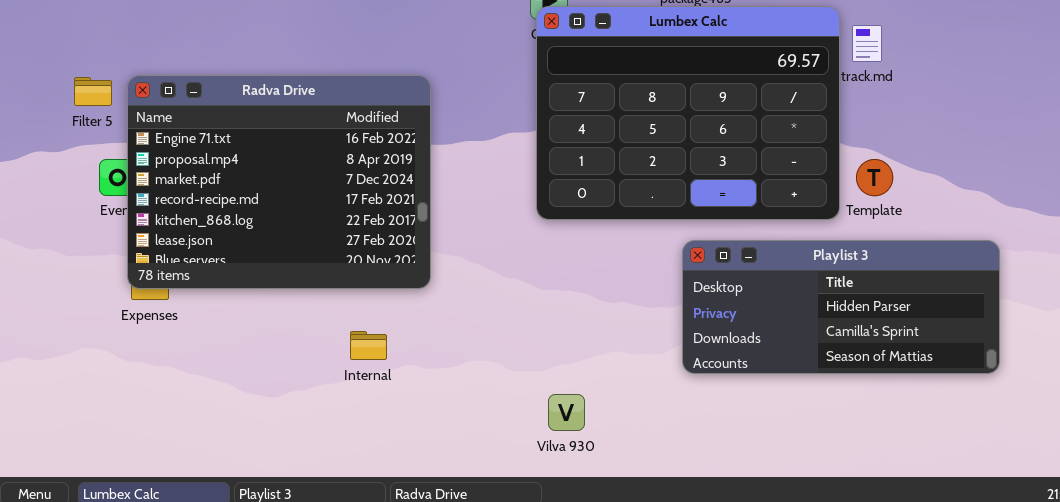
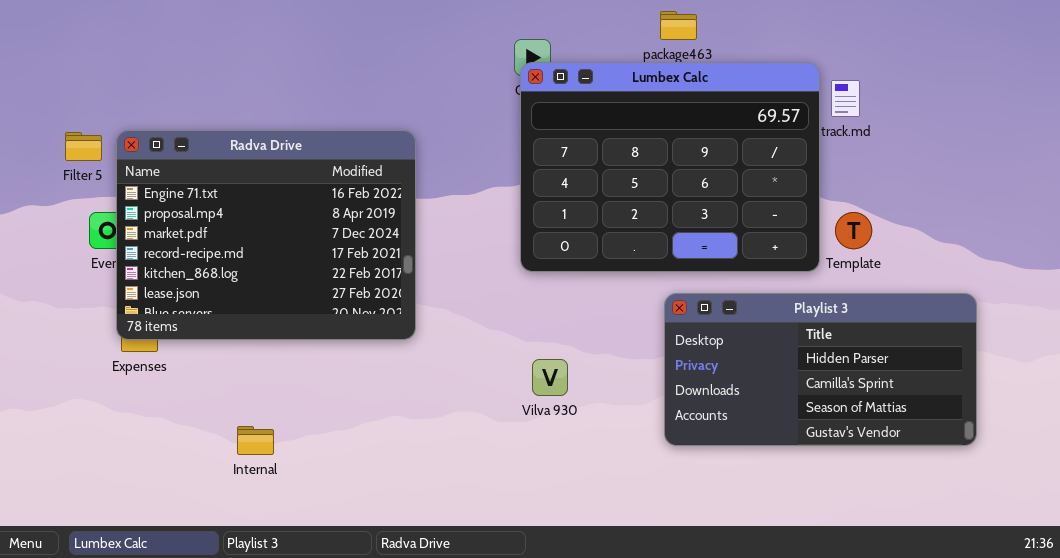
Playlist 3: [682,240,1000,374] -> [664,293,977,446], resized
Internal: [350,331,387,360] -> [237,426,274,455], moved
Vilva 930: [548,394,585,431] -> [532,359,568,396], moved

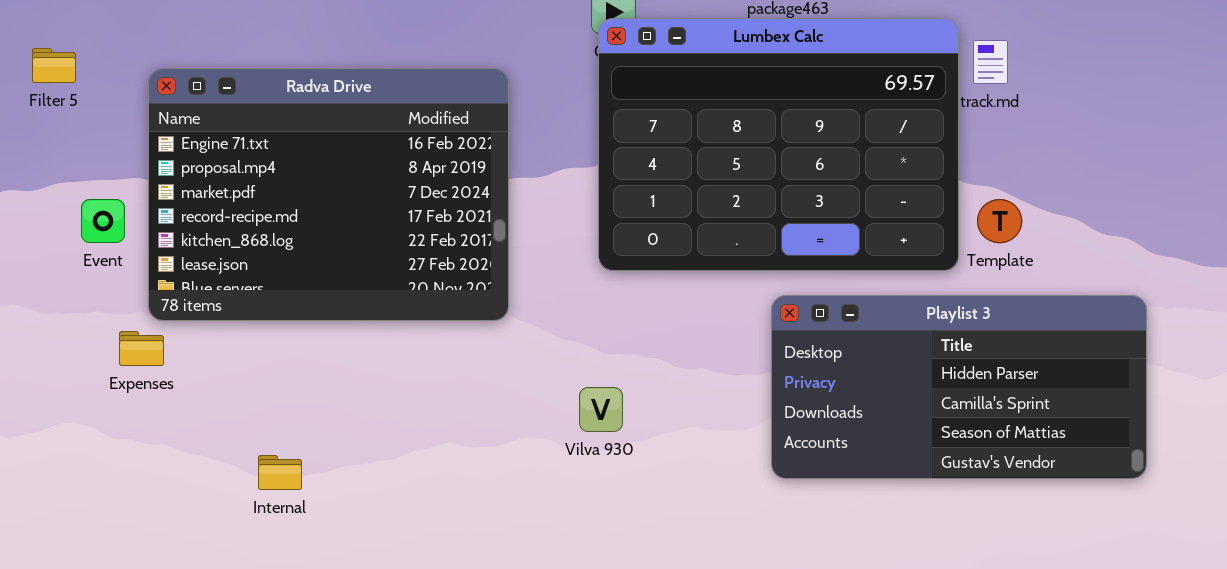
Radva Drive: [116,130,416,340] -> [148,68,509,321], moved
Filter 5: [65,132,102,161] -> [32,48,76,83], moved
Vilva 930: [532,359,568,396] -> [579,387,623,432], moved

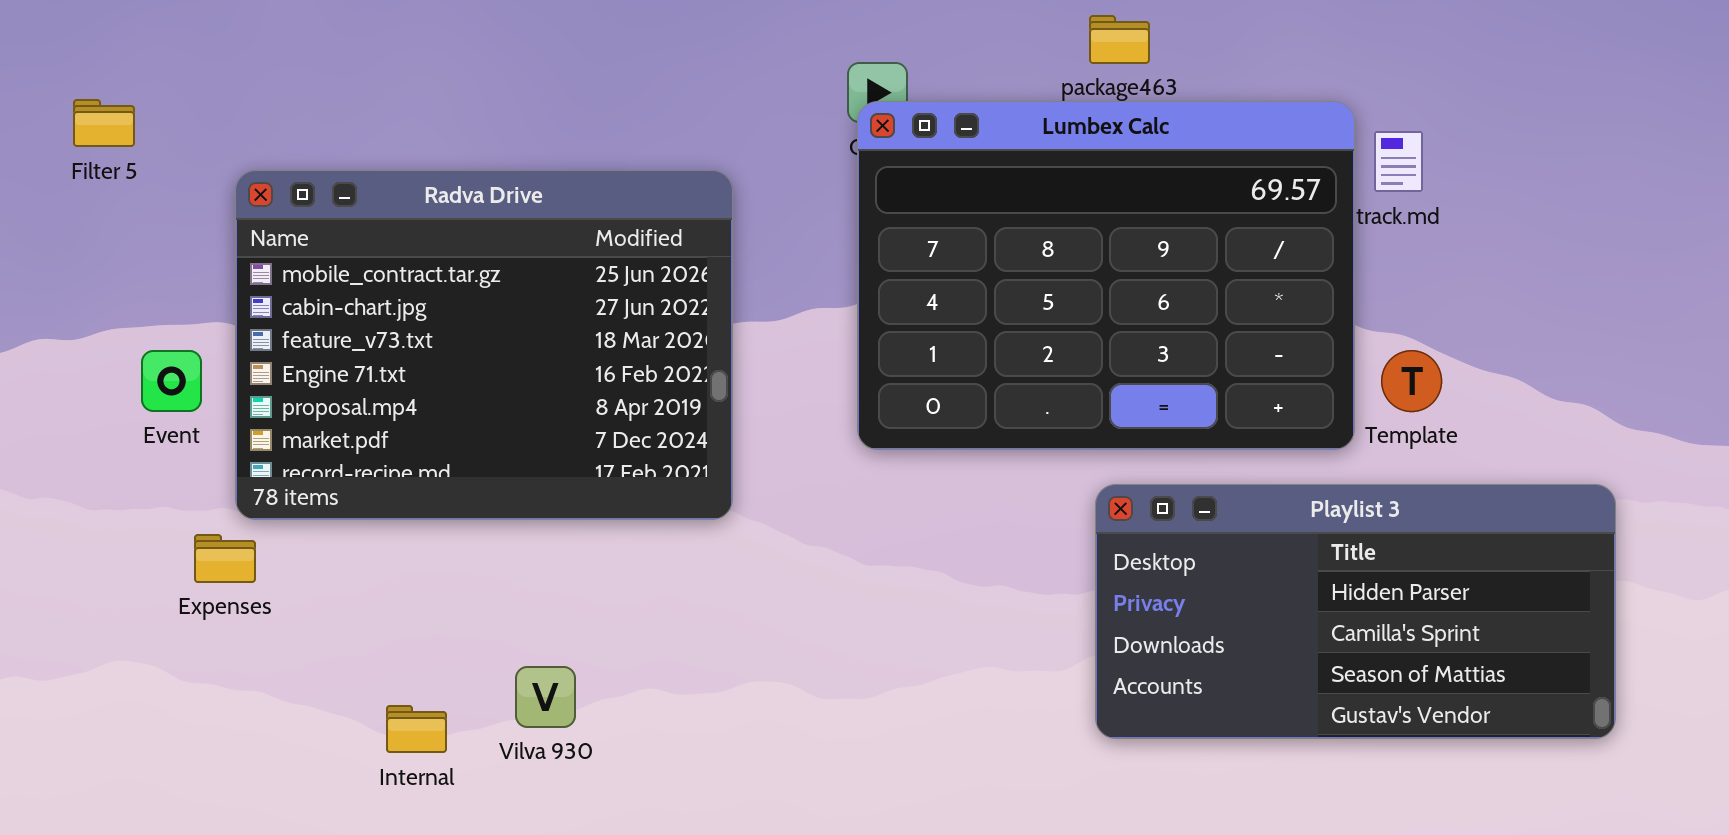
Filter 5: [32,48,76,83] -> [73,99,135,147], moved
Radva Drive: [148,68,509,321] -> [235,170,733,520], scrolled up 3 rows
Vilva 930: [579,387,623,432] -> [515,666,576,728], moved

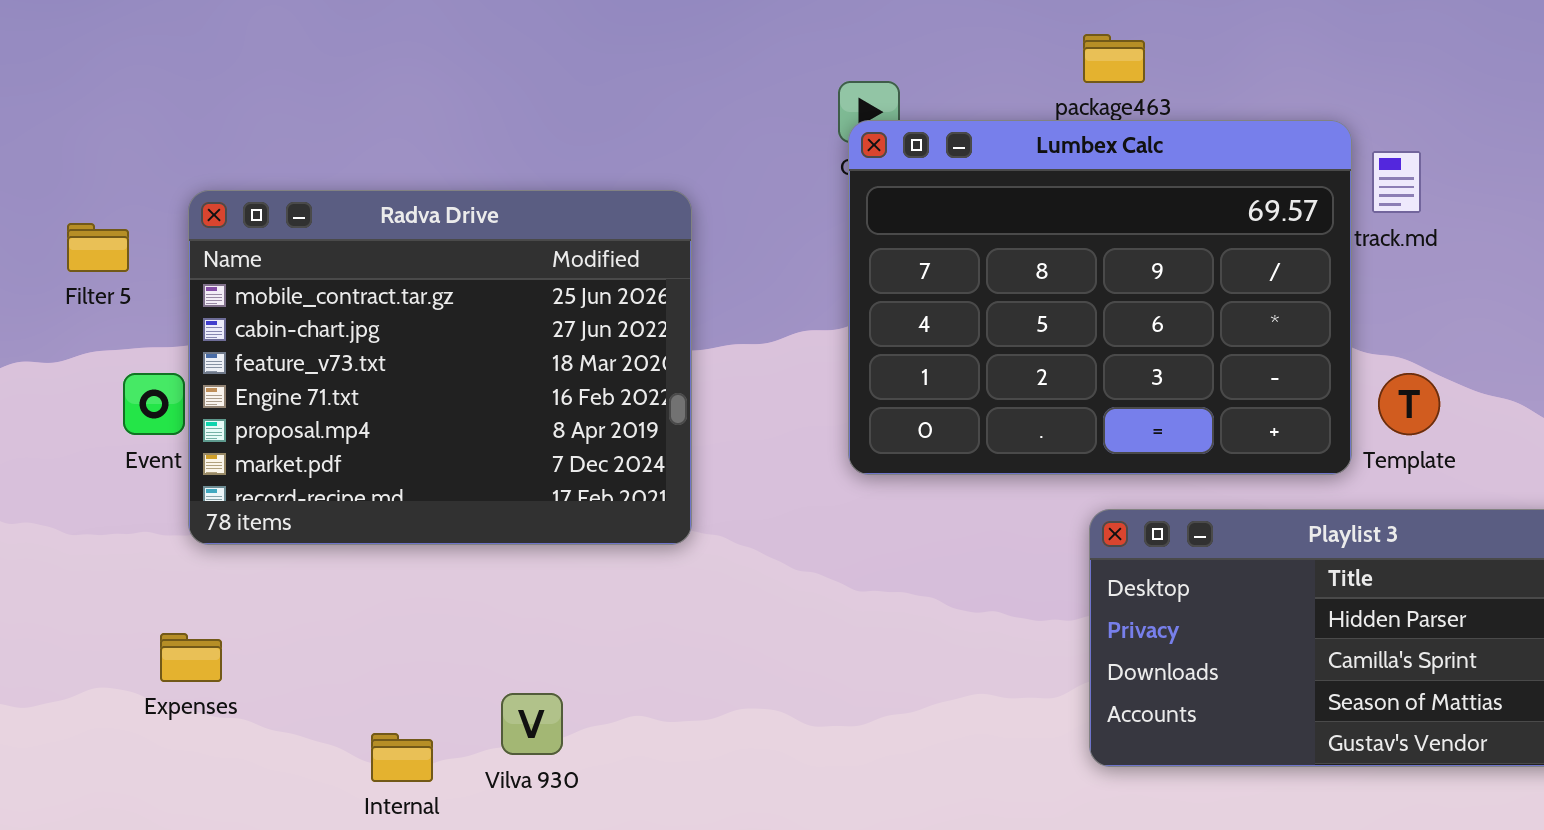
Filter 5: [73,99,135,147] -> [67,223,129,272], moved
Radva Drive: [235,170,733,520] -> [188,190,692,545], moved
Expenses: [194,534,256,583] -> [160,633,222,682], moved

